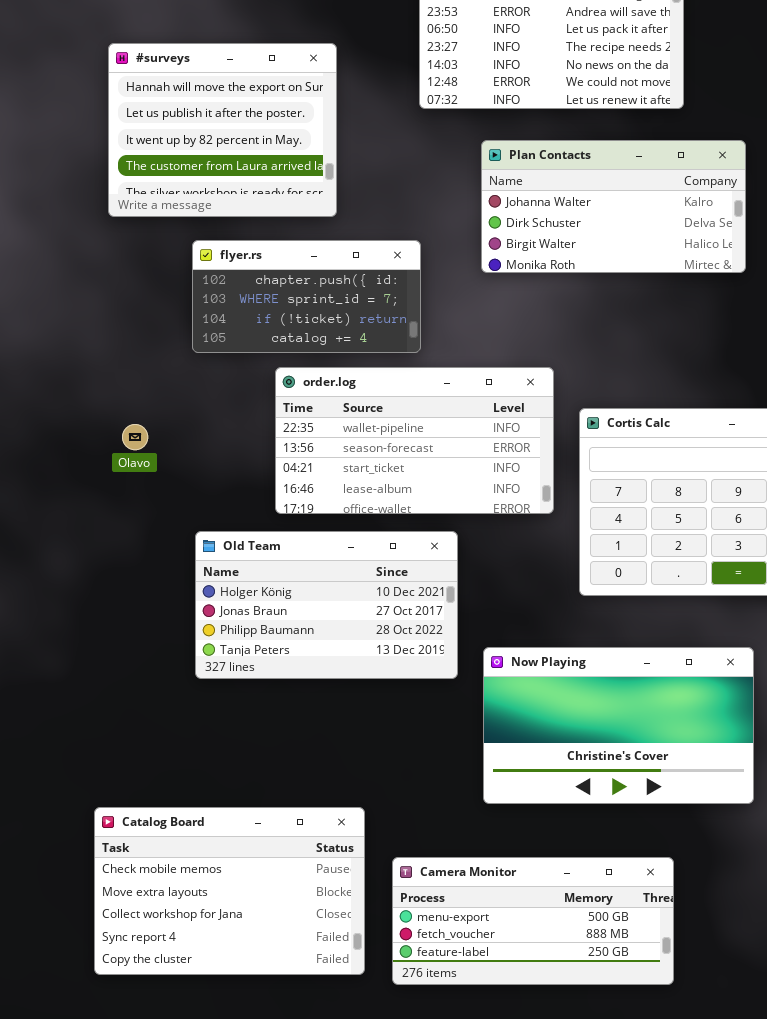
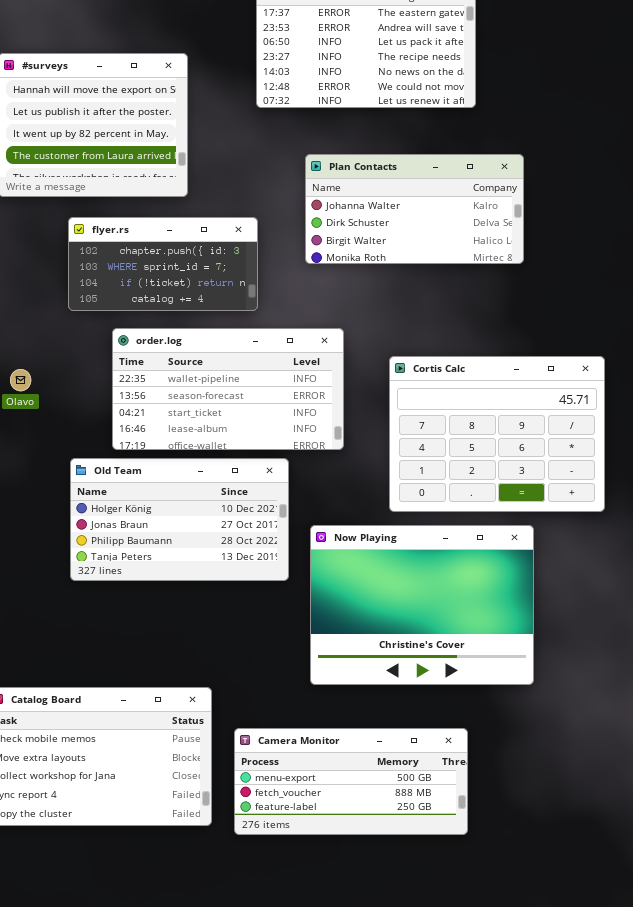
Plan Contacts: [481,140,746,273] -> [305,154,524,264], moved
order.log: [275,367,554,514] -> [112,328,344,450], moved
Now Playing: [483,647,754,804] -> [310,525,534,685], resized

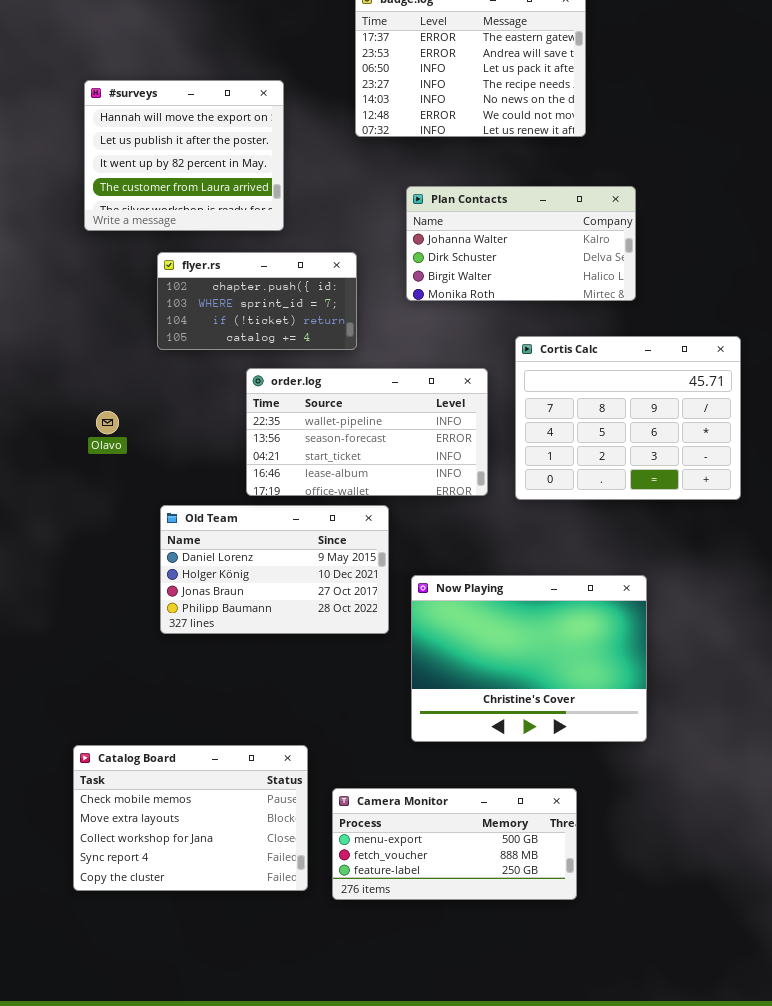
order.log: [112,328,344,450] -> [246,368,488,496], moved
Cortis Calc: [389,356,605,512] -> [515,336,741,500], moved
Old Team: [70,458,289,581] -> [160,505,389,634], scrolled up 1 row

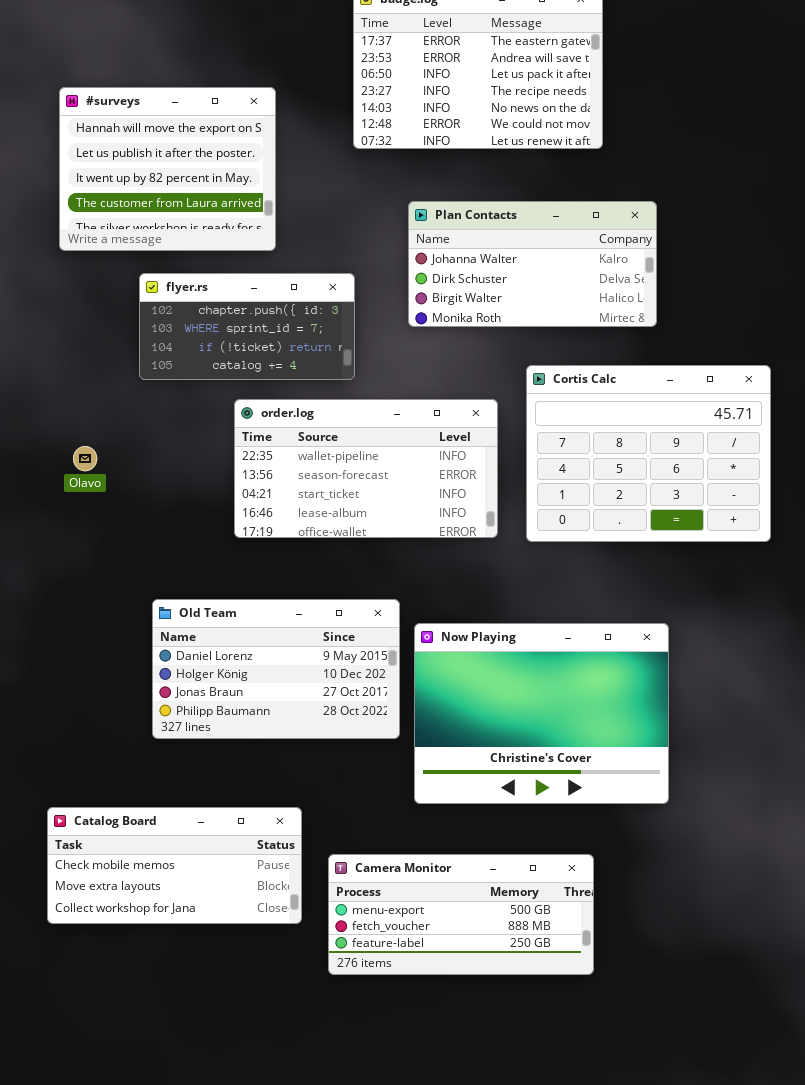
Old Team: [160,505,389,634] -> [152,599,400,739], moved
Catalog Board: [73,745,308,891] -> [47,807,302,924], resized

